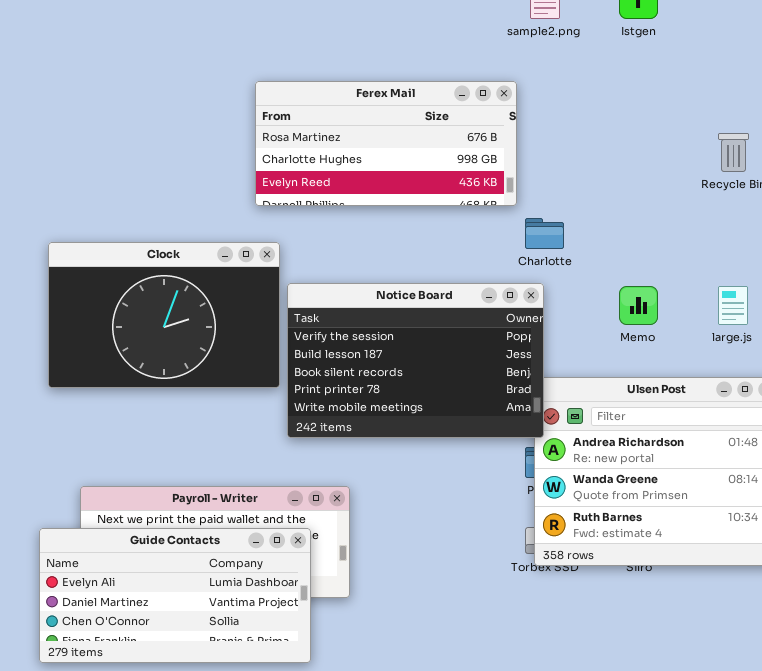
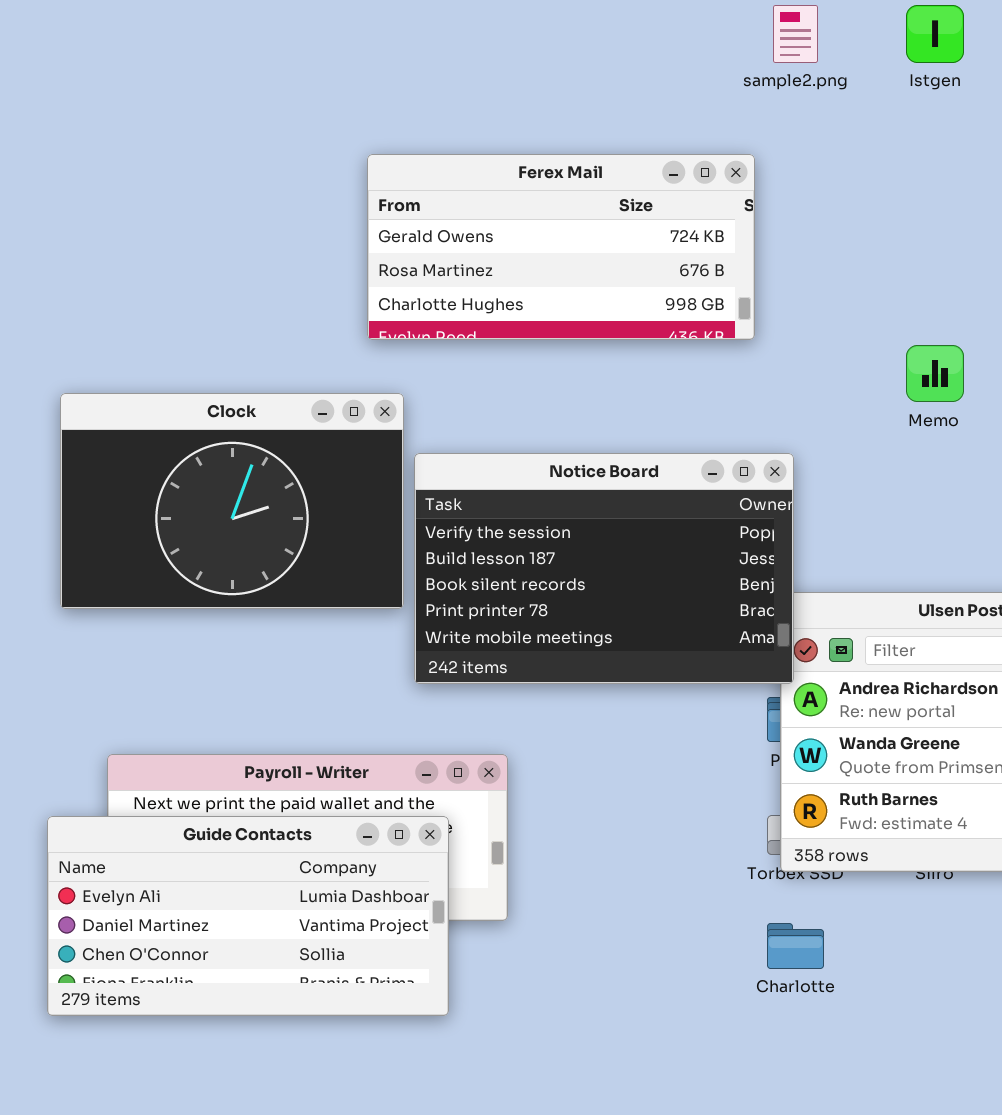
Ferex Mail: [255,81,517,206] -> [367,154,755,340], scrolled up 1 row
Charlotte: [525,218,564,249] -> [767,923,824,969], moved
Memo: [619,286,658,325] -> [906,345,964,402], moved

